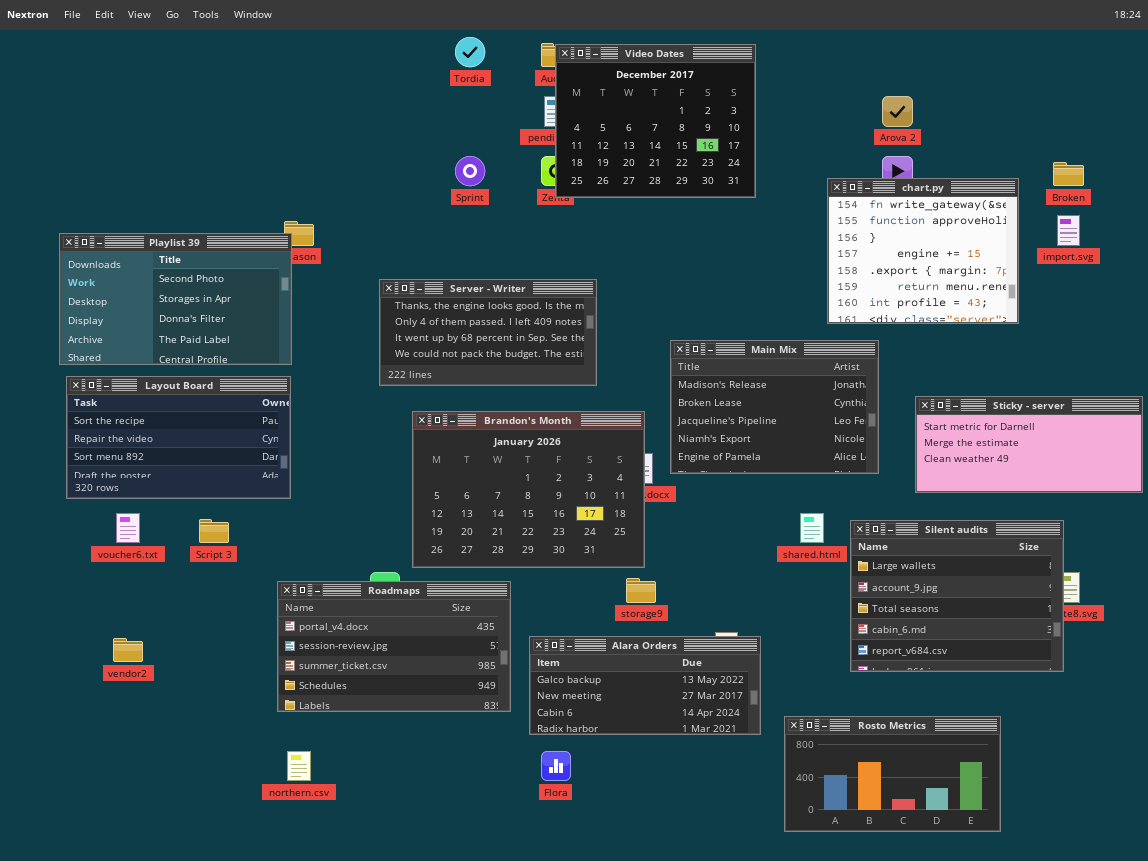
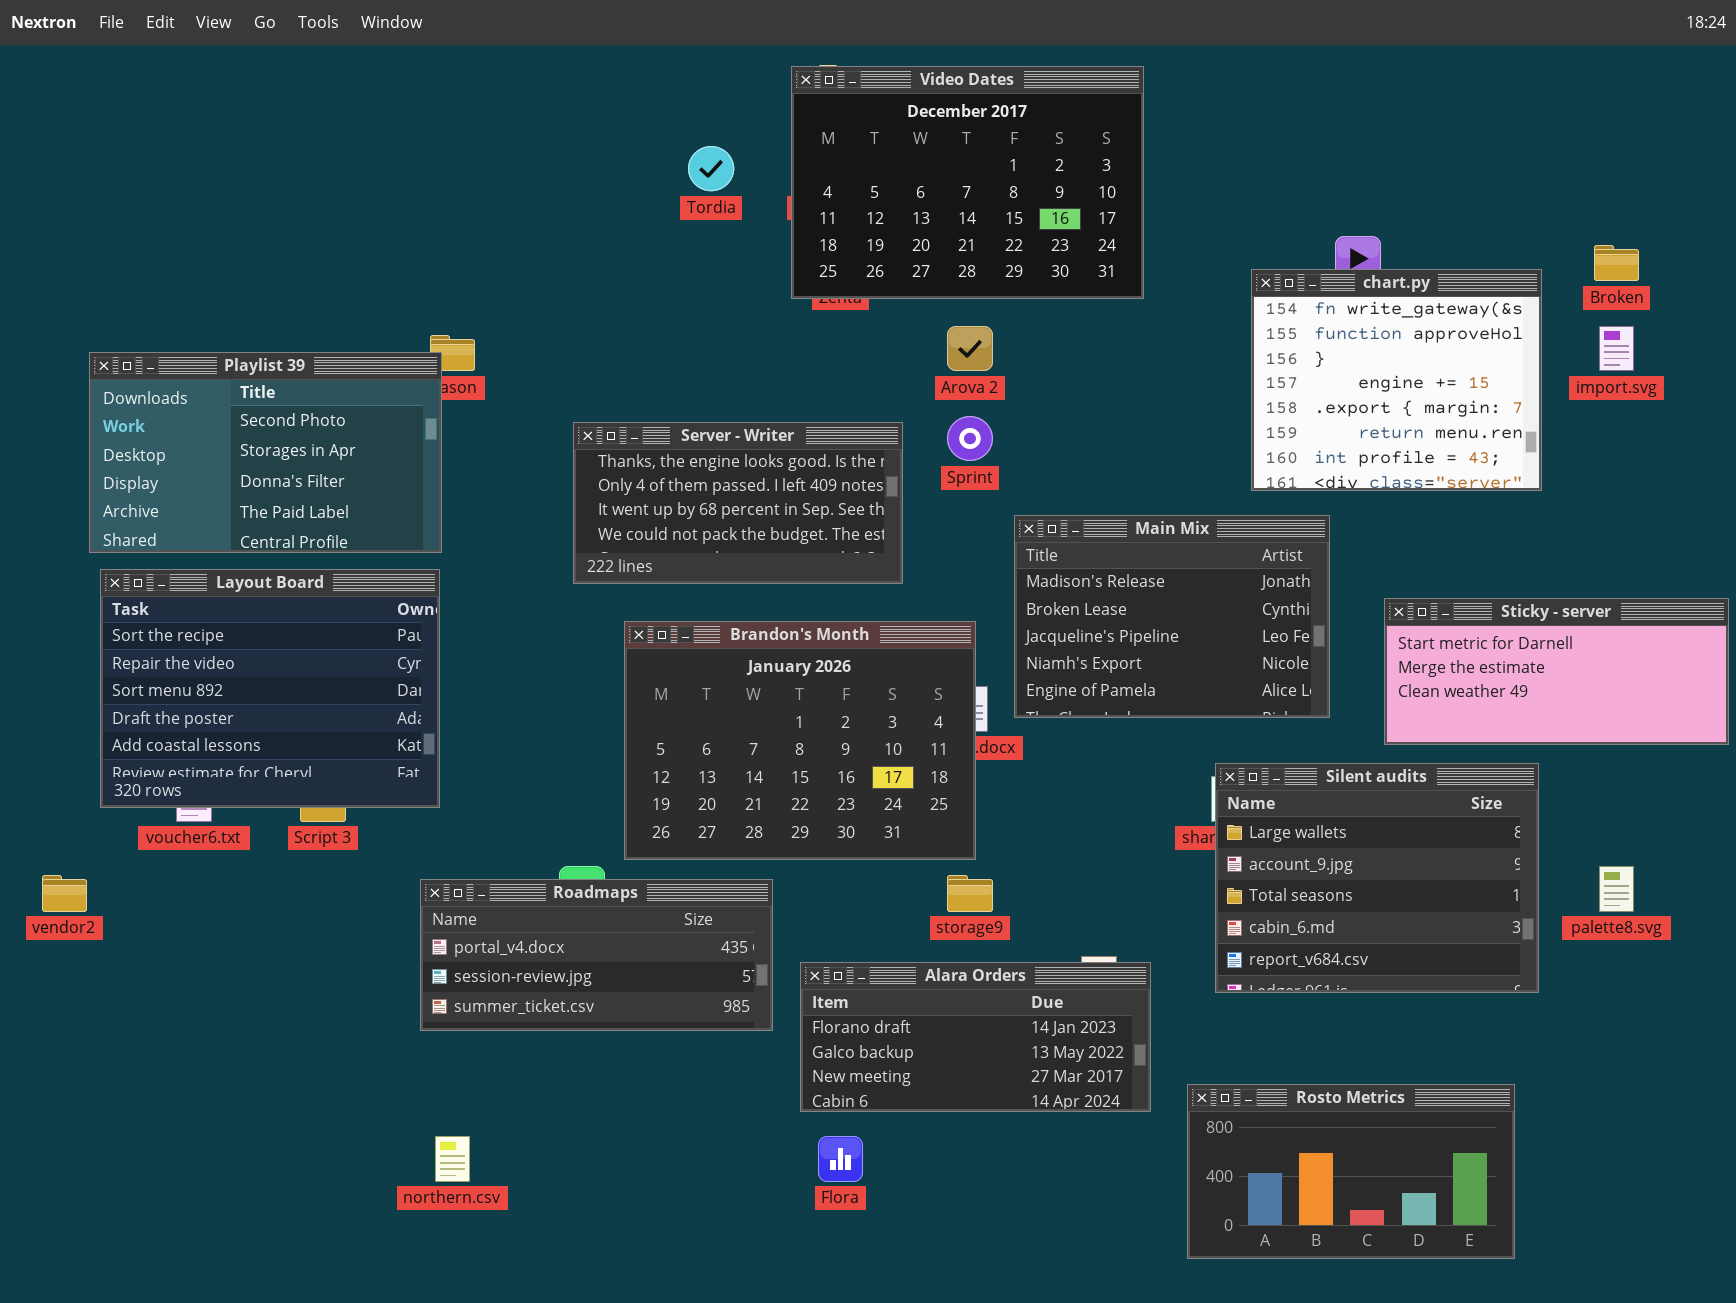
Tordia: [455,37,485,67] -> [688,146,734,191], moved
Video Dates: [555,44,756,198] -> [791,66,1144,299], resized
Arova 2: [882,96,913,127] -> [947,326,993,371], moved
Sprint: [455,156,485,186] -> [947,416,993,461], moved
Layout Board: [66,376,291,499] -> [100,569,440,808], resized
Silent audits: [850,520,1064,672] -> [1215,763,1539,993], moved
Roadmaps: [277,581,511,712] -> [420,879,773,1031], resized
Alara Orders: [529,636,761,735] -> [800,962,1151,1112], scrolled up 1 row
vendor2: [113,638,143,662] -> [42,875,87,912], moved

